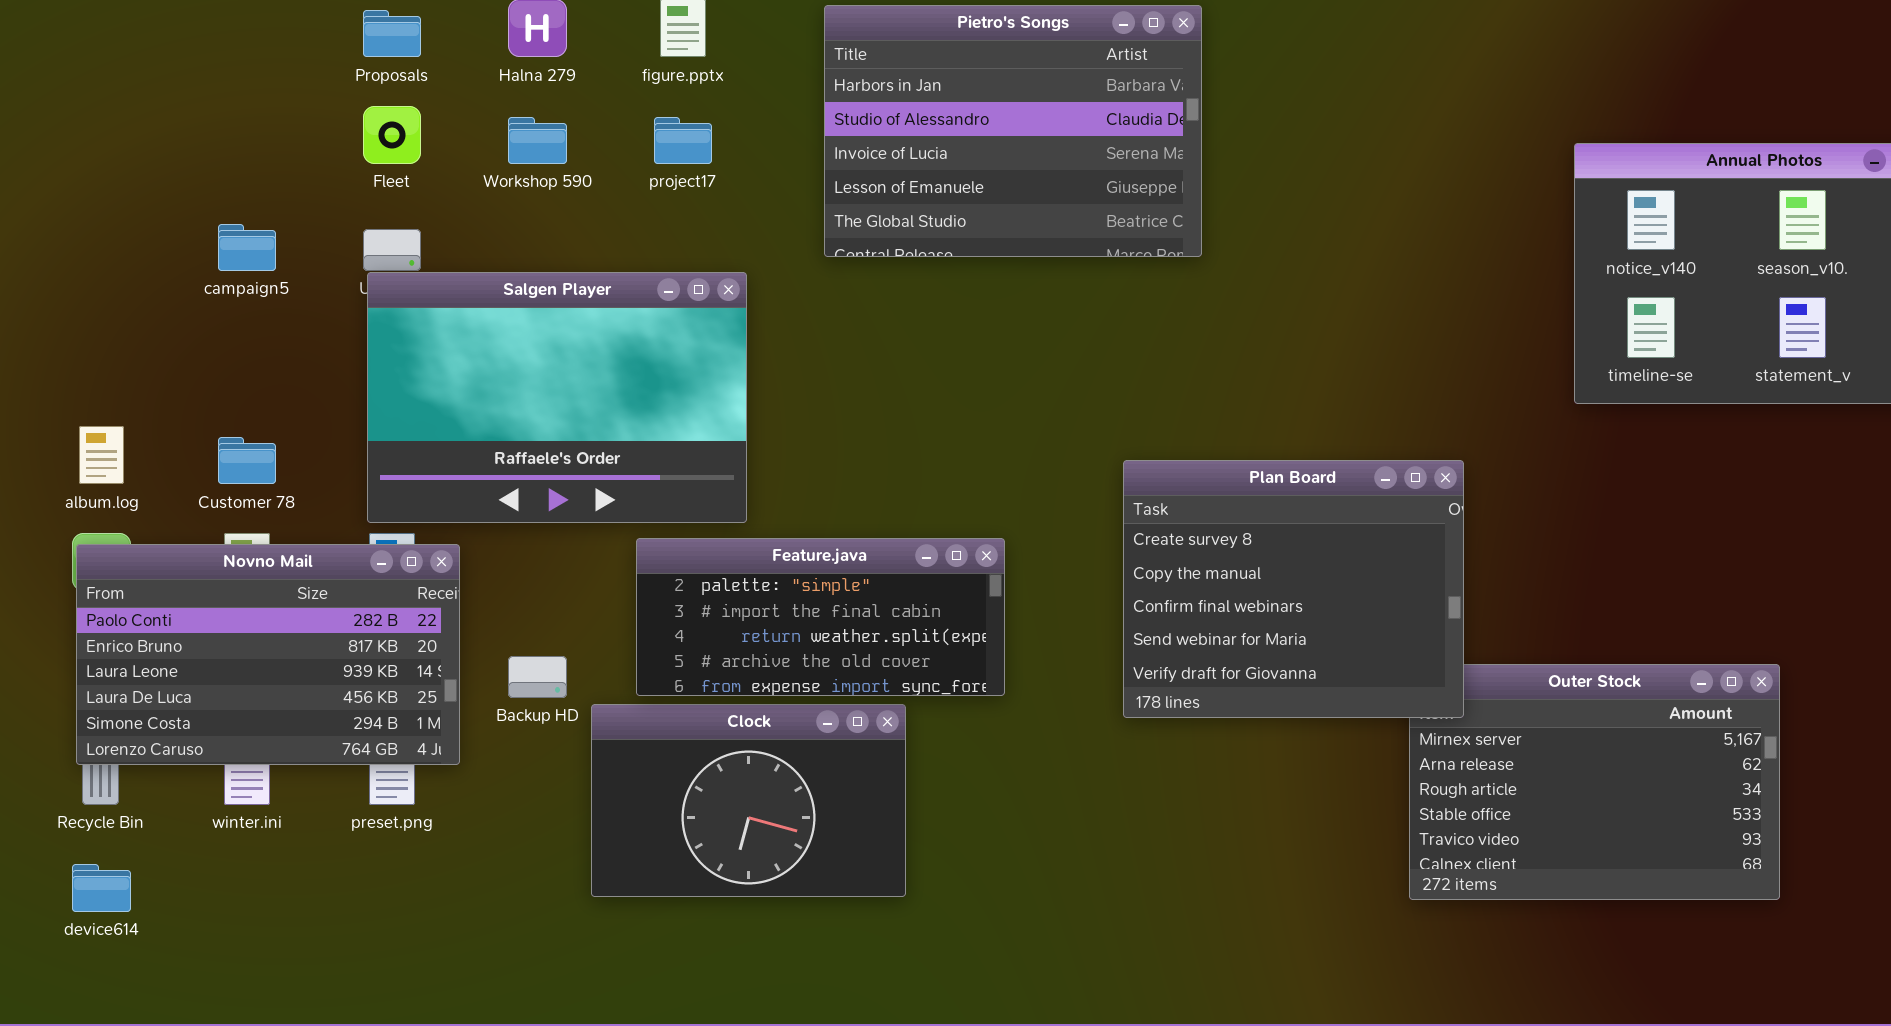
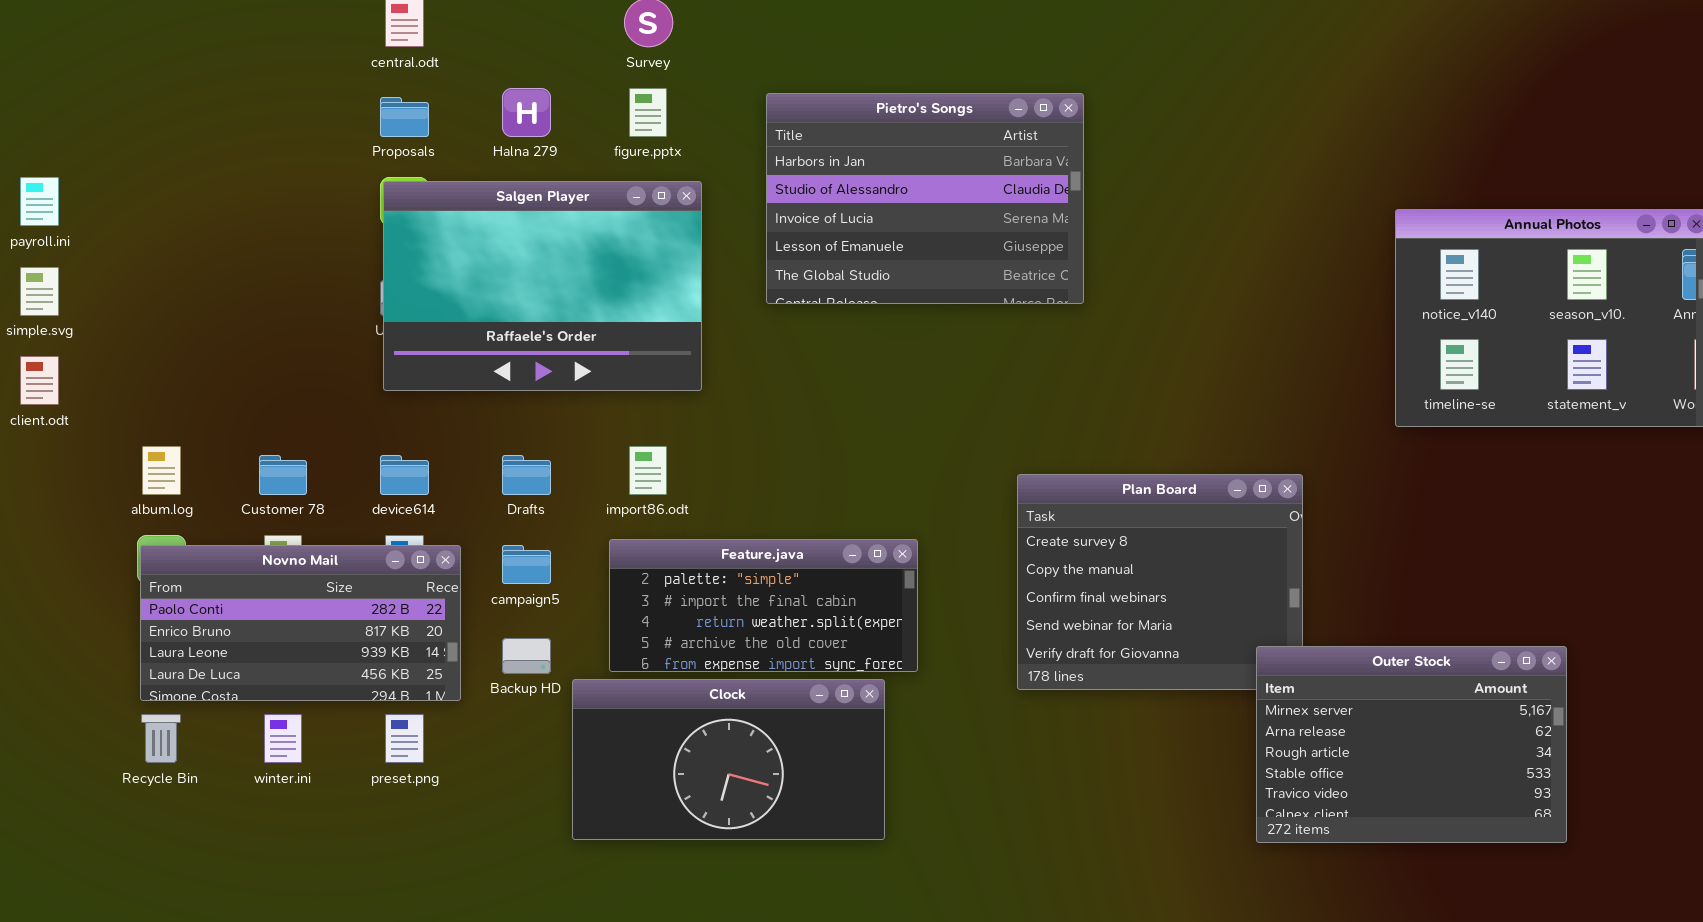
campaign5: [218,224,276,271] -> [502,545,551,584], moved
Salgen Player: [367,272,747,523] -> [383,181,702,391], moved
Novno Mail: [76,544,460,765] -> [140,545,461,701], resized
Outer Stock: [1409,664,1780,900] -> [1256,646,1567,843], raised
Clock: [591,704,906,897] -> [572,679,885,840], resized
device614: [72,864,131,912] -> [380,455,429,495], moved

